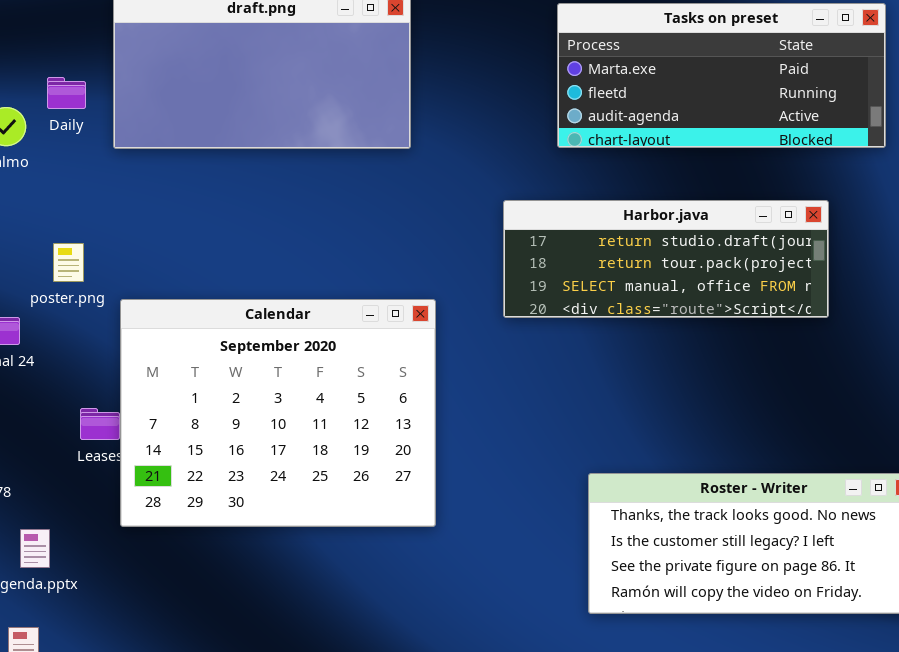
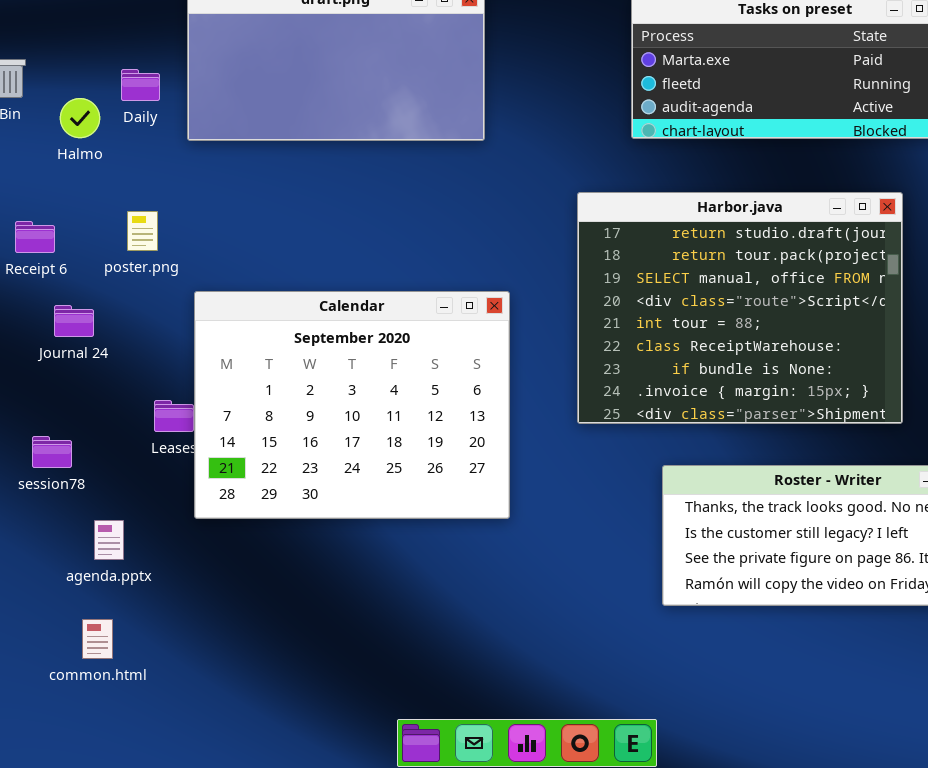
Harbor.java: [503,200,829,318] -> [577,192,903,424], resized
poster.png: [53,243,84,282] -> [127,211,158,251], moved

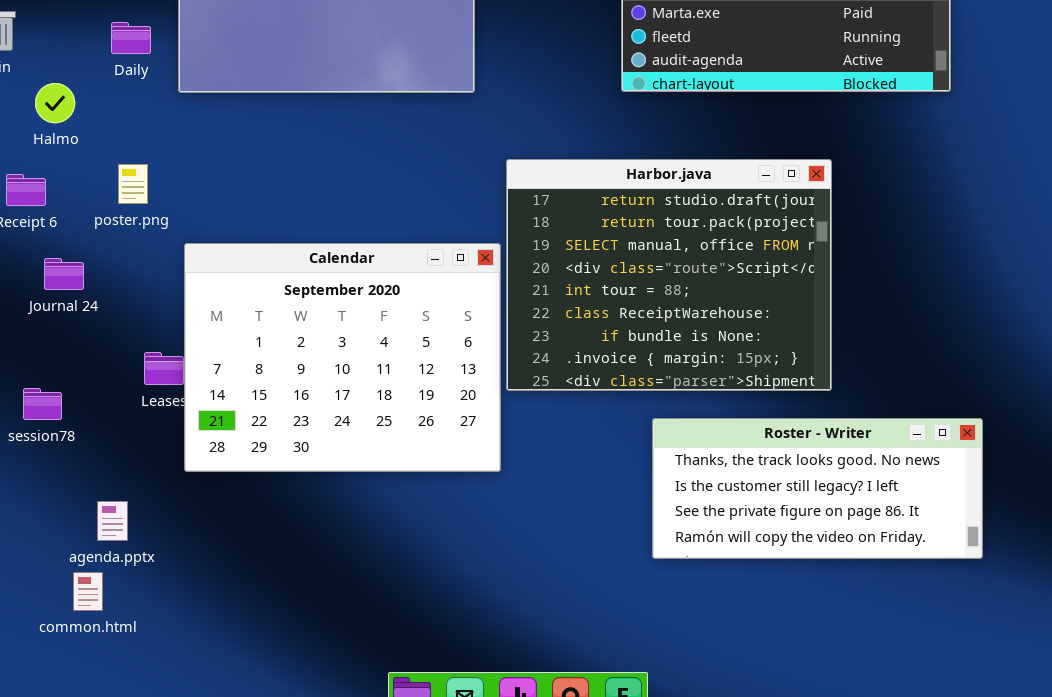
Halmo: [60,98,100,138] -> [35,83,75,123], moved
Harbor.java: [577,192,903,424] -> [506,159,832,391], moved
agenda.pptx: [94,520,124,560] -> [97,501,128,541], moved

